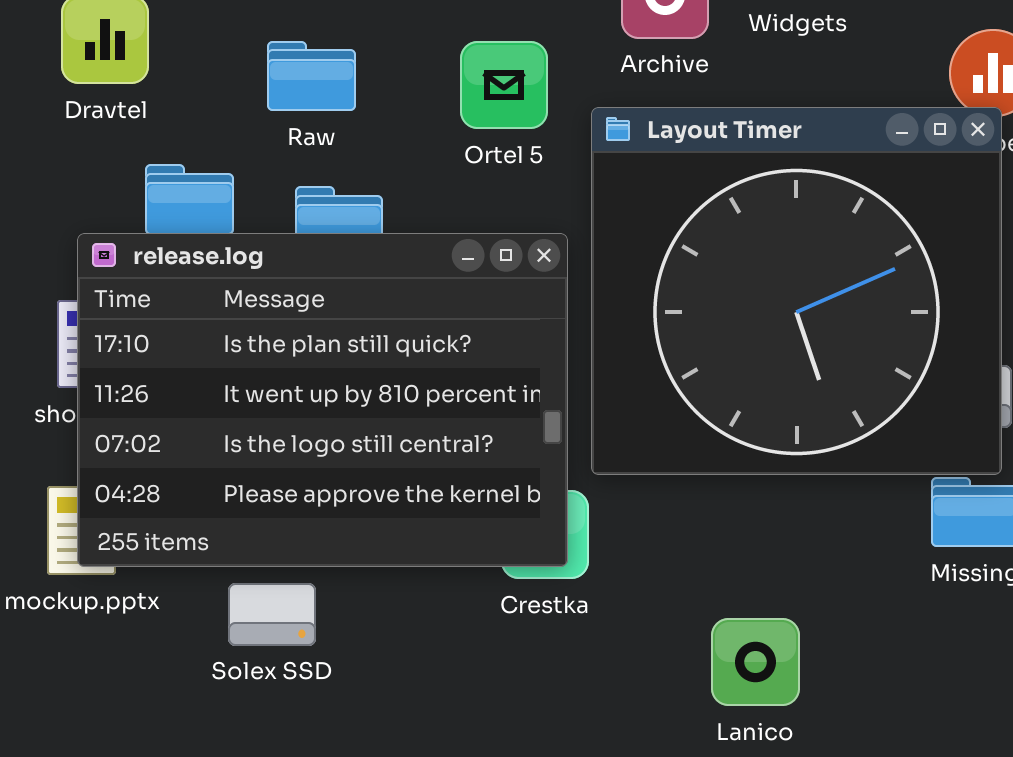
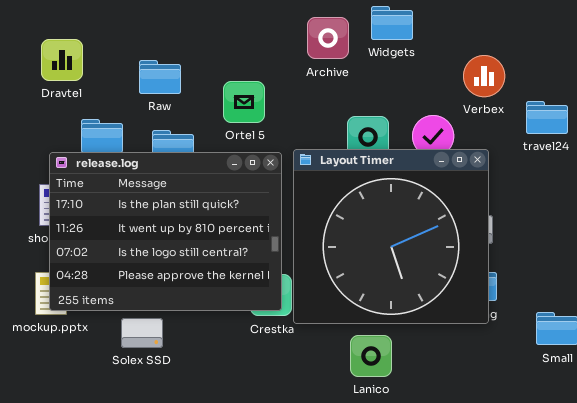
Ortel 5: [460,41,548,129] -> [223,81,265,123], moved
Layout Timer: [591,107,1002,475] -> [293,149,489,324], moved

